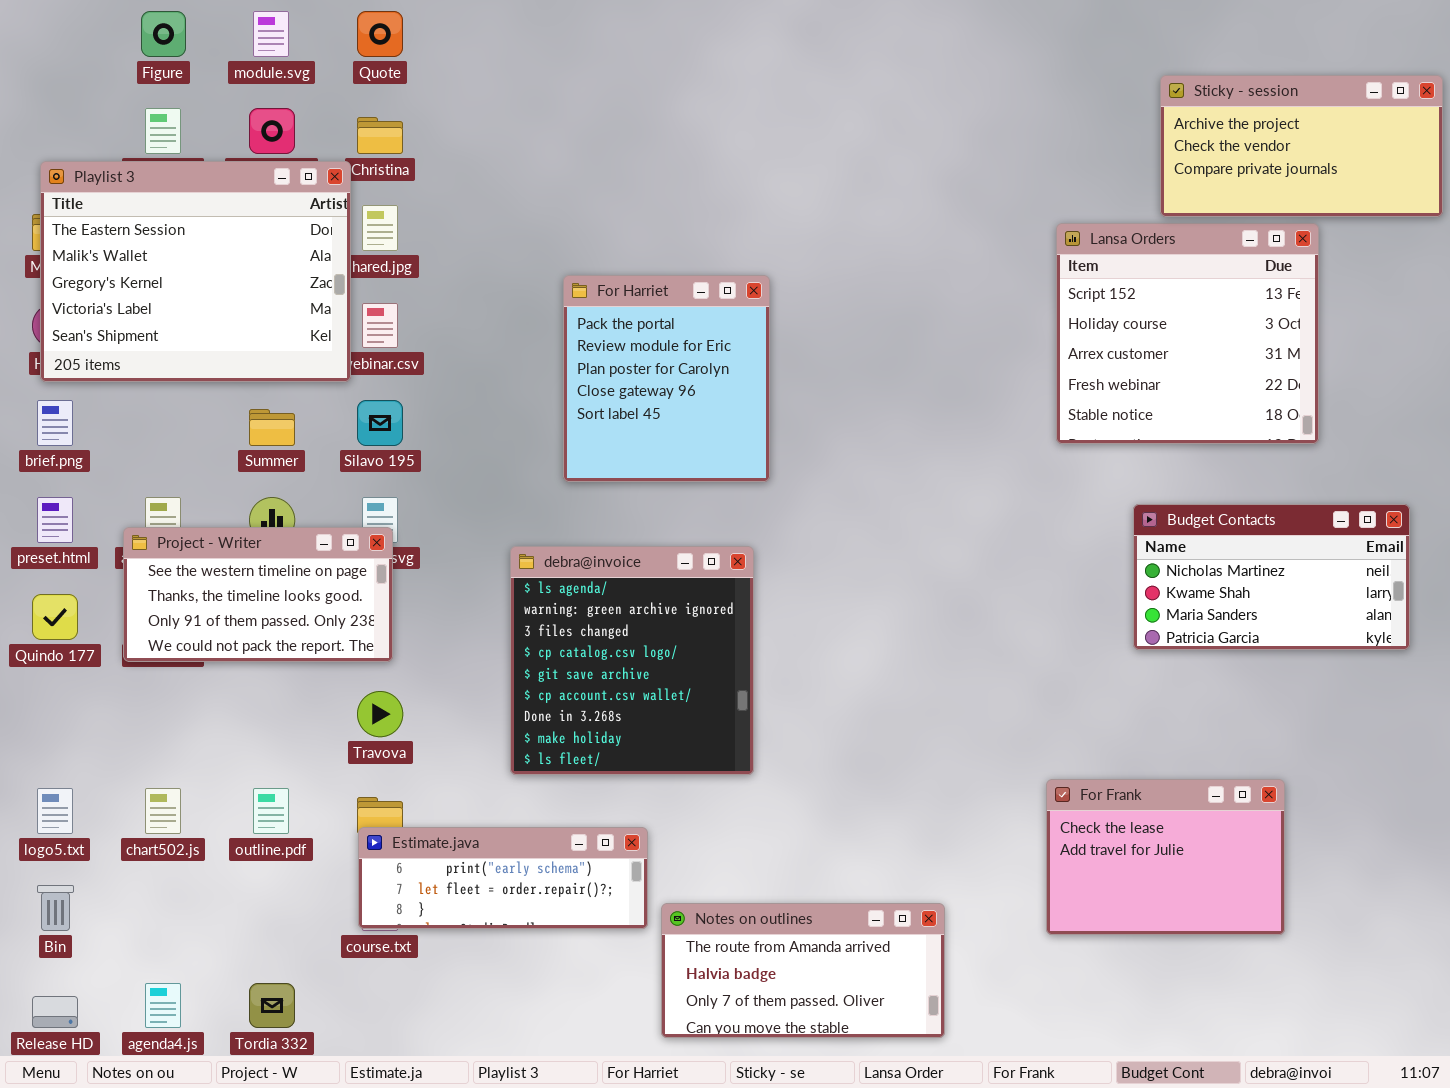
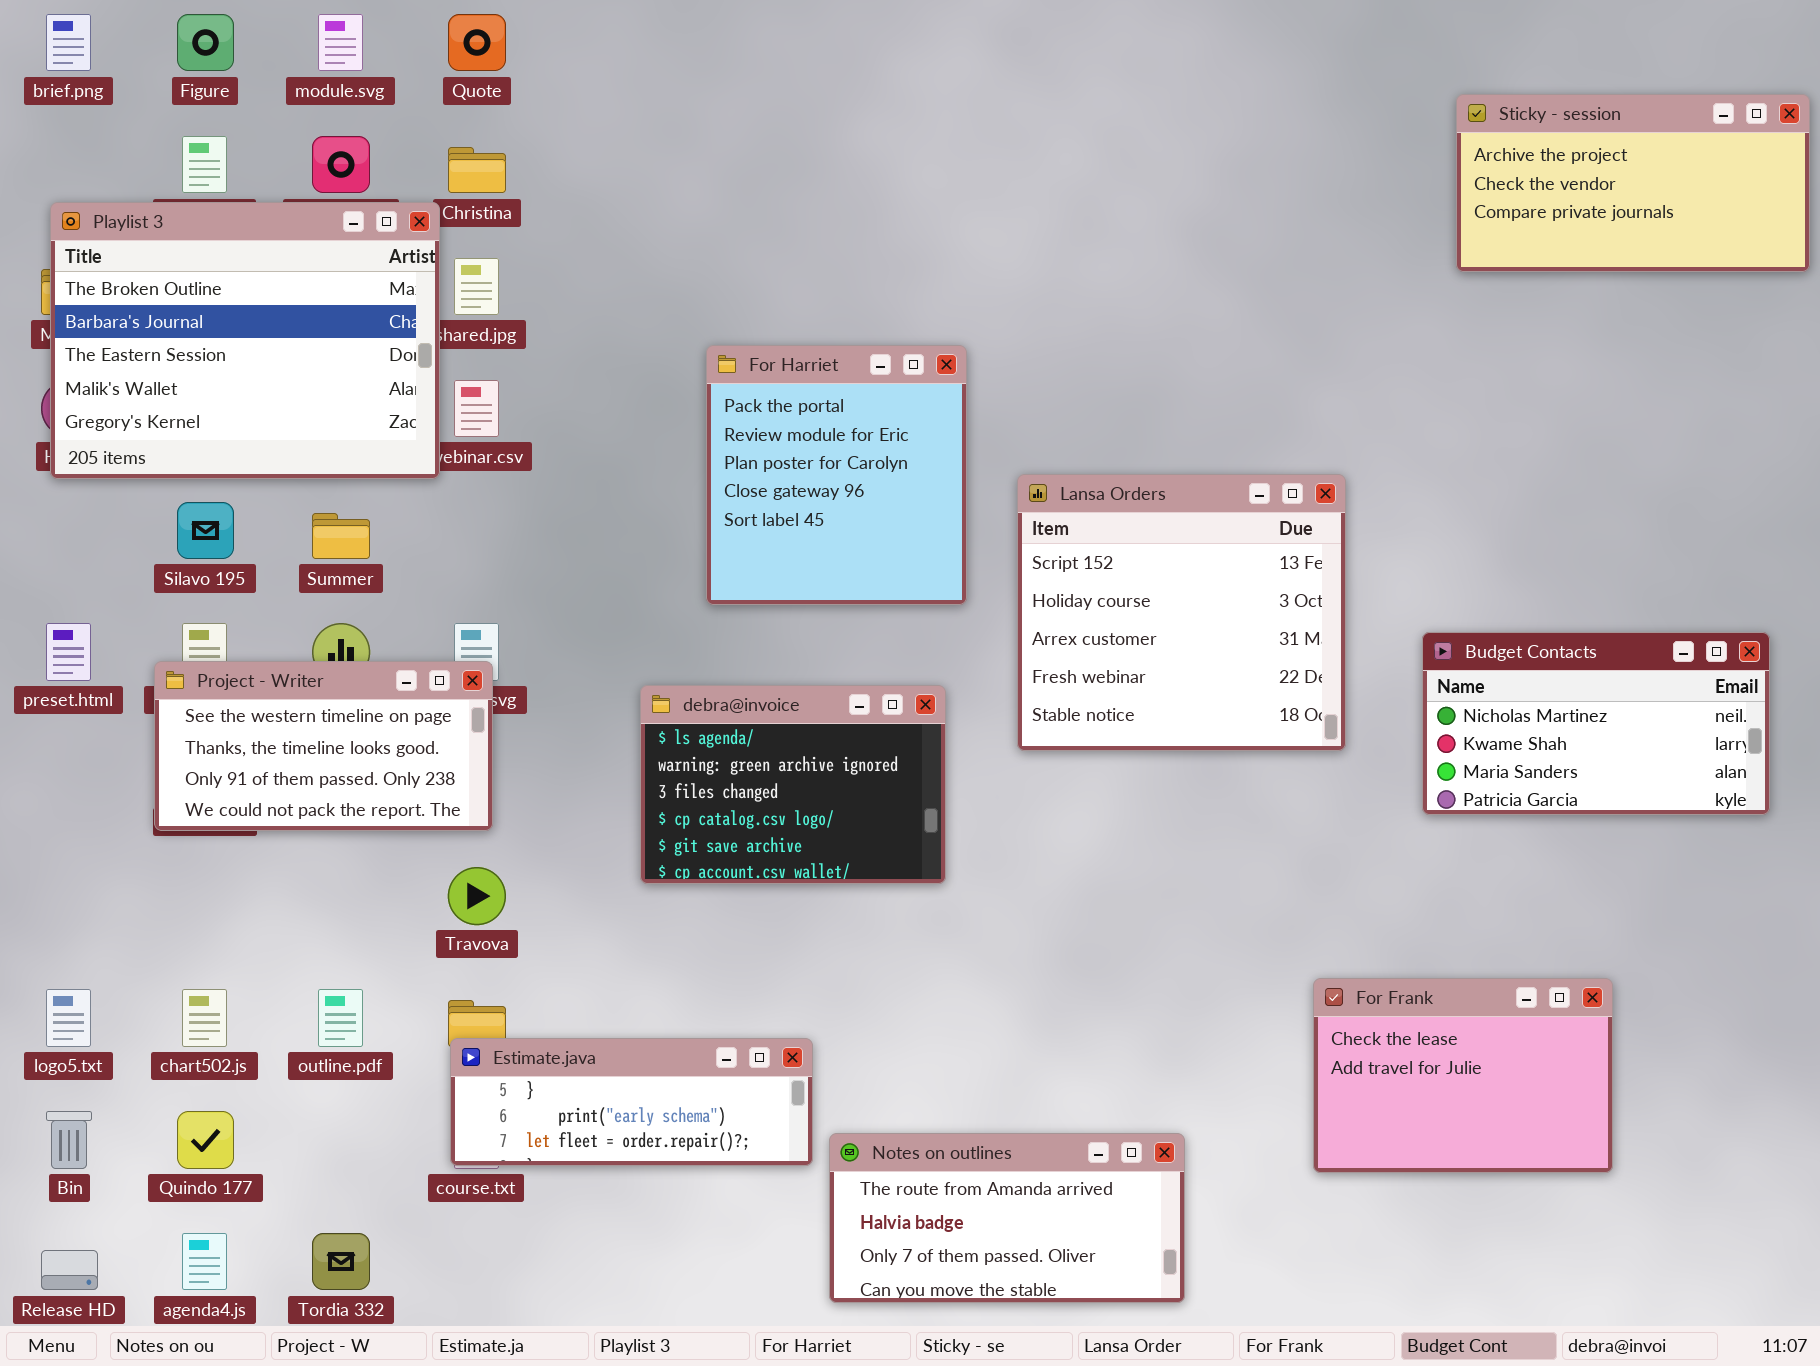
Playlist 3: [40,161,351,382] -> [50,202,440,479], scrolled up 2 rows
Lansa Orders: [1056,223,1319,444] -> [1017,474,1346,751], moved
brief.png: [37,400,73,446] -> [46,14,91,71], moved
Silavo 195: [357,400,403,446] -> [177,502,234,559], moved
debra@invoice: [510,546,754,775] -> [640,685,946,884], resized
Quindo 177: [32,594,78,640] -> [177,1111,234,1169], moved
Estimate.java: [358,827,648,929] -> [450,1038,813,1166], scrolled up 1 row

